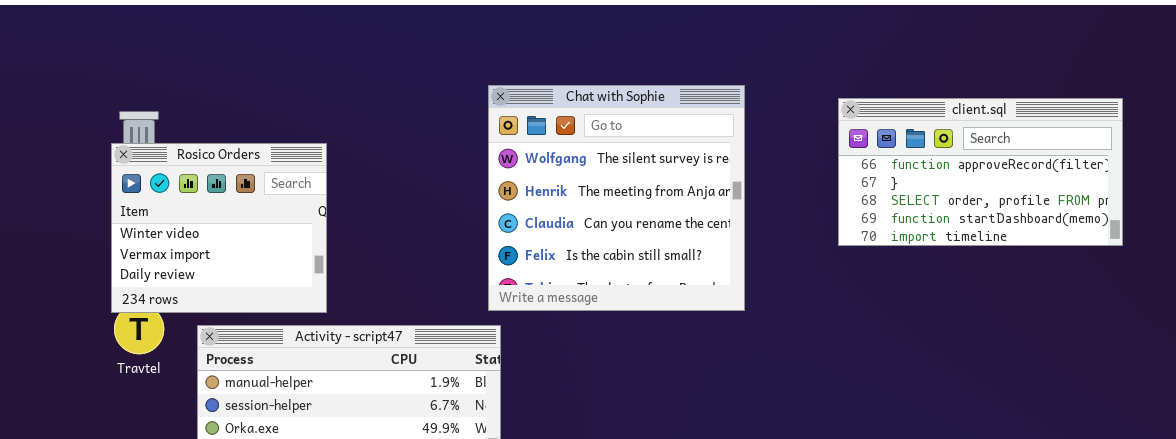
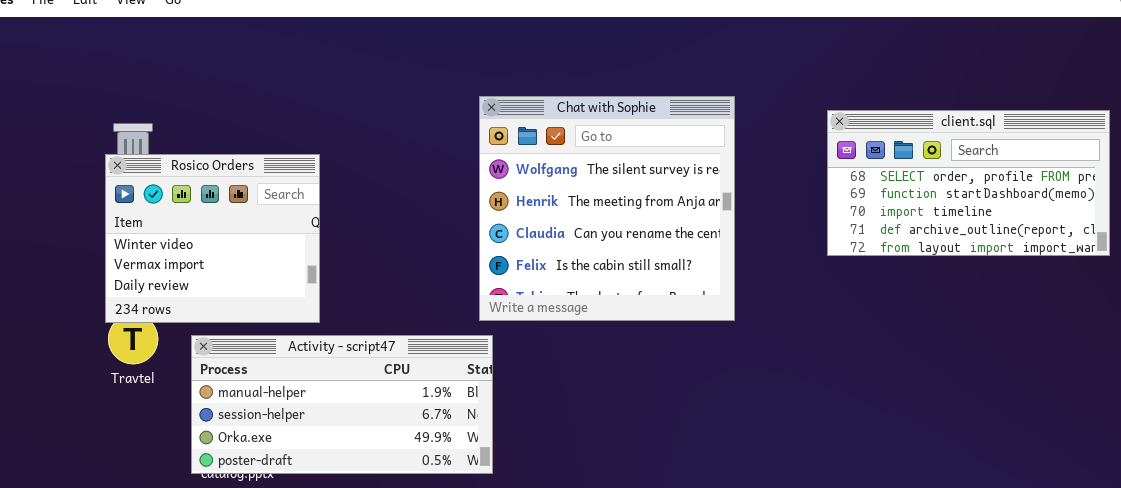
client.sql: [838,98,1123,246] -> [827,110,1110,256], scrolled down 2 rows

